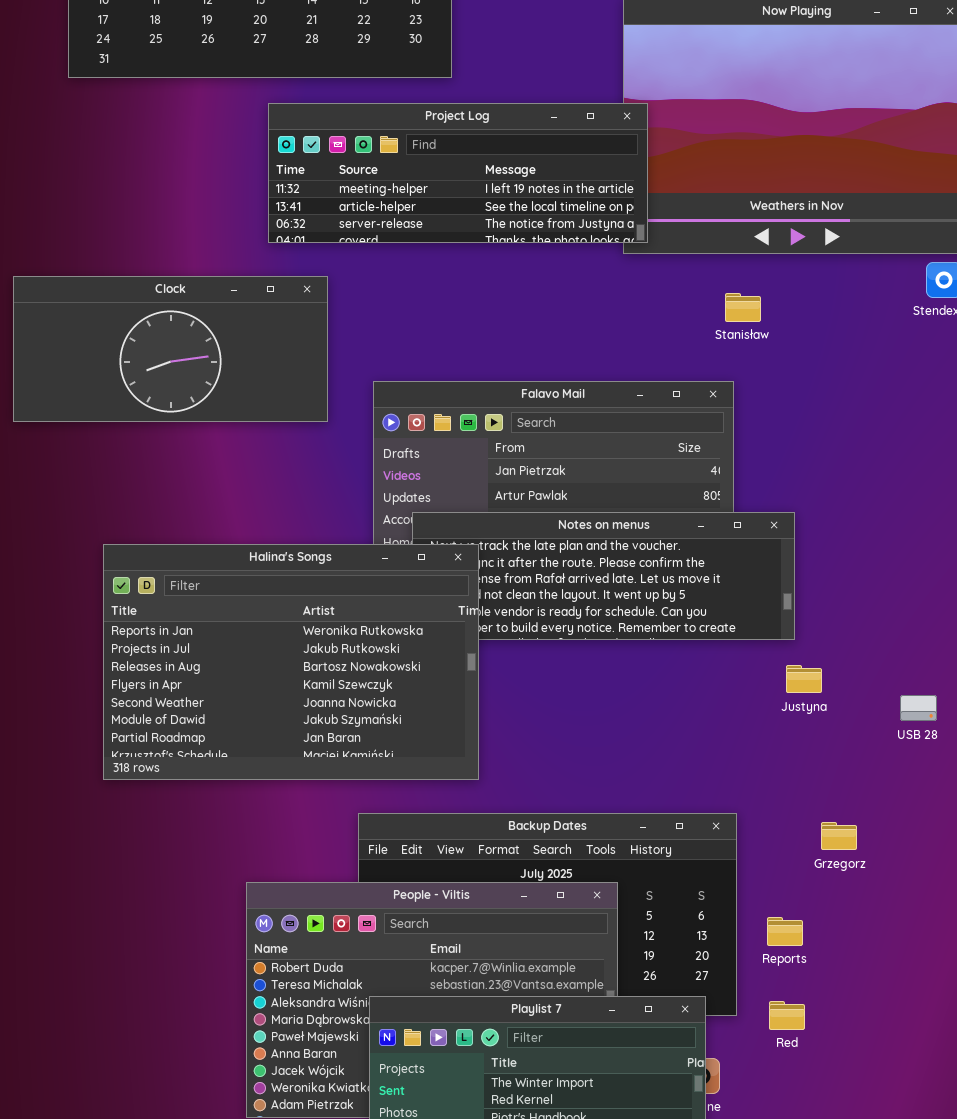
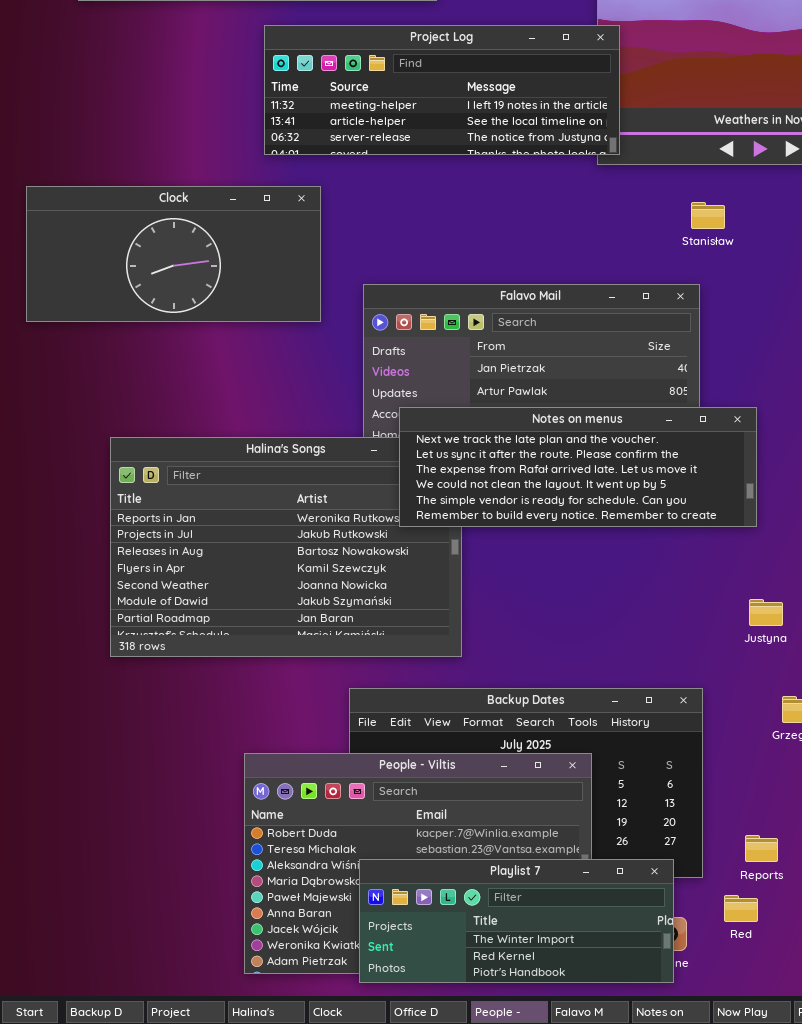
Notes on menus: [412,512,795,640] -> [399,407,757,527], raised
Justyna: [786,665,822,693] -> [749,599,783,626], moved
Reports: [767,917,803,946] -> [745,835,778,862], moved
Red: [769,1001,805,1030] -> [724,895,758,922], moved

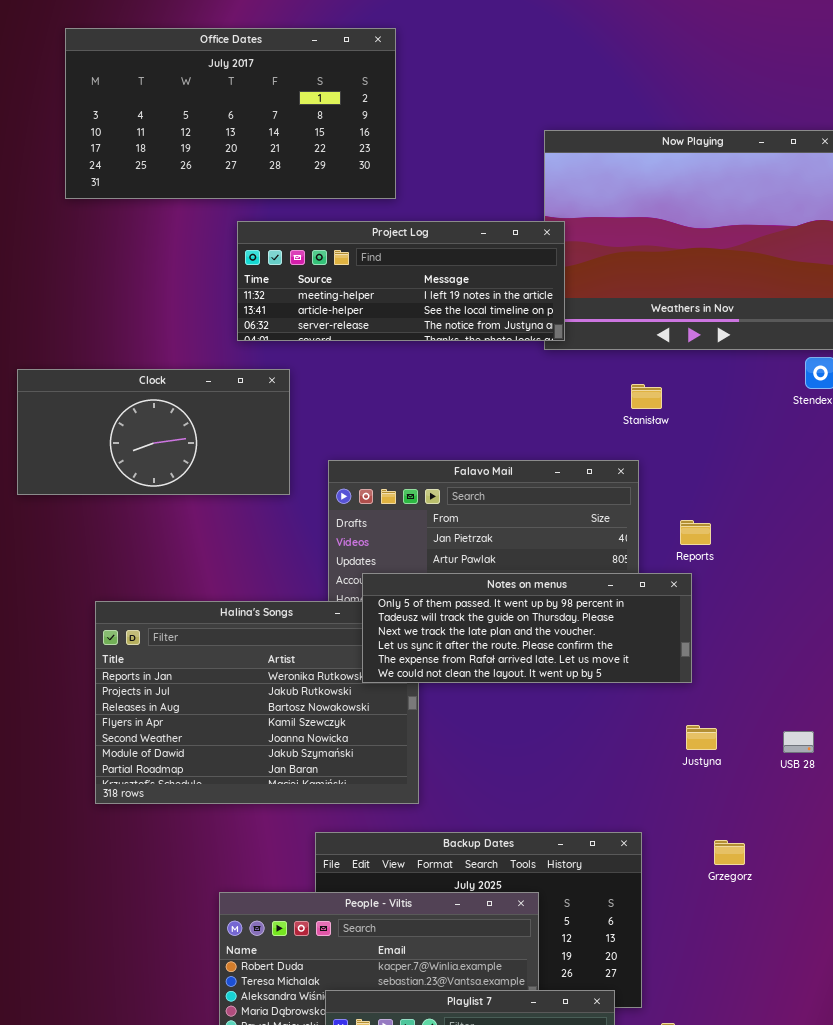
Notes on menus: [399,407,757,527] -> [362,573,692,683], scrolled up 2 rows
Justyna: [749,599,783,626] -> [686,725,717,750], moved
Reports: [745,835,778,862] -> [680,520,711,545], moved

